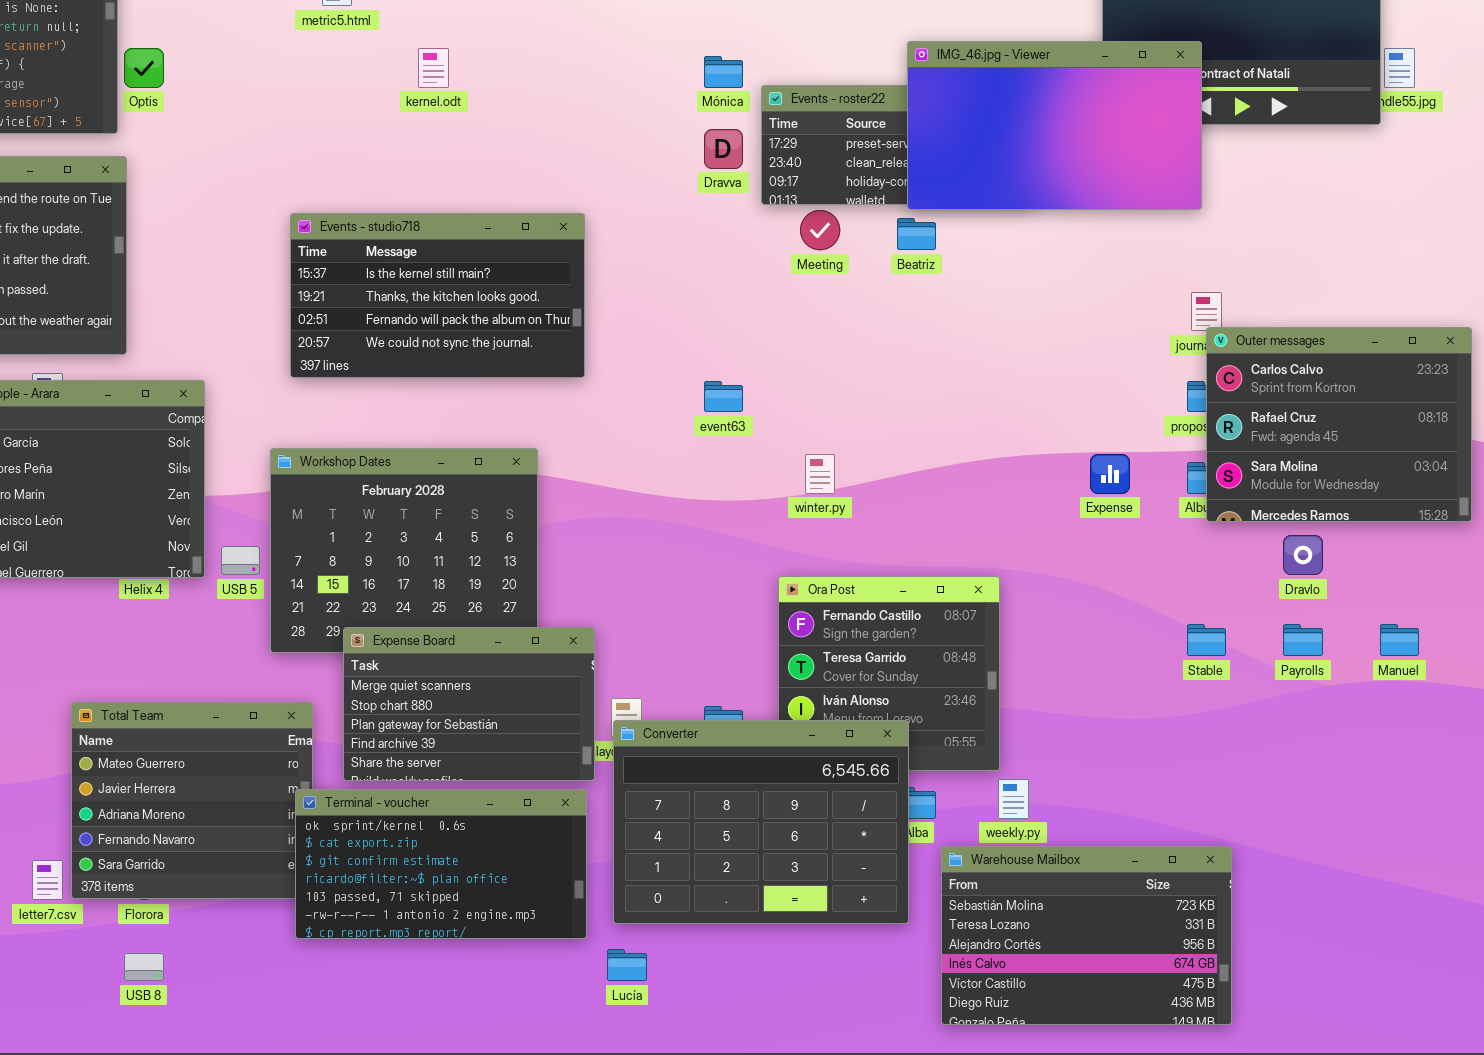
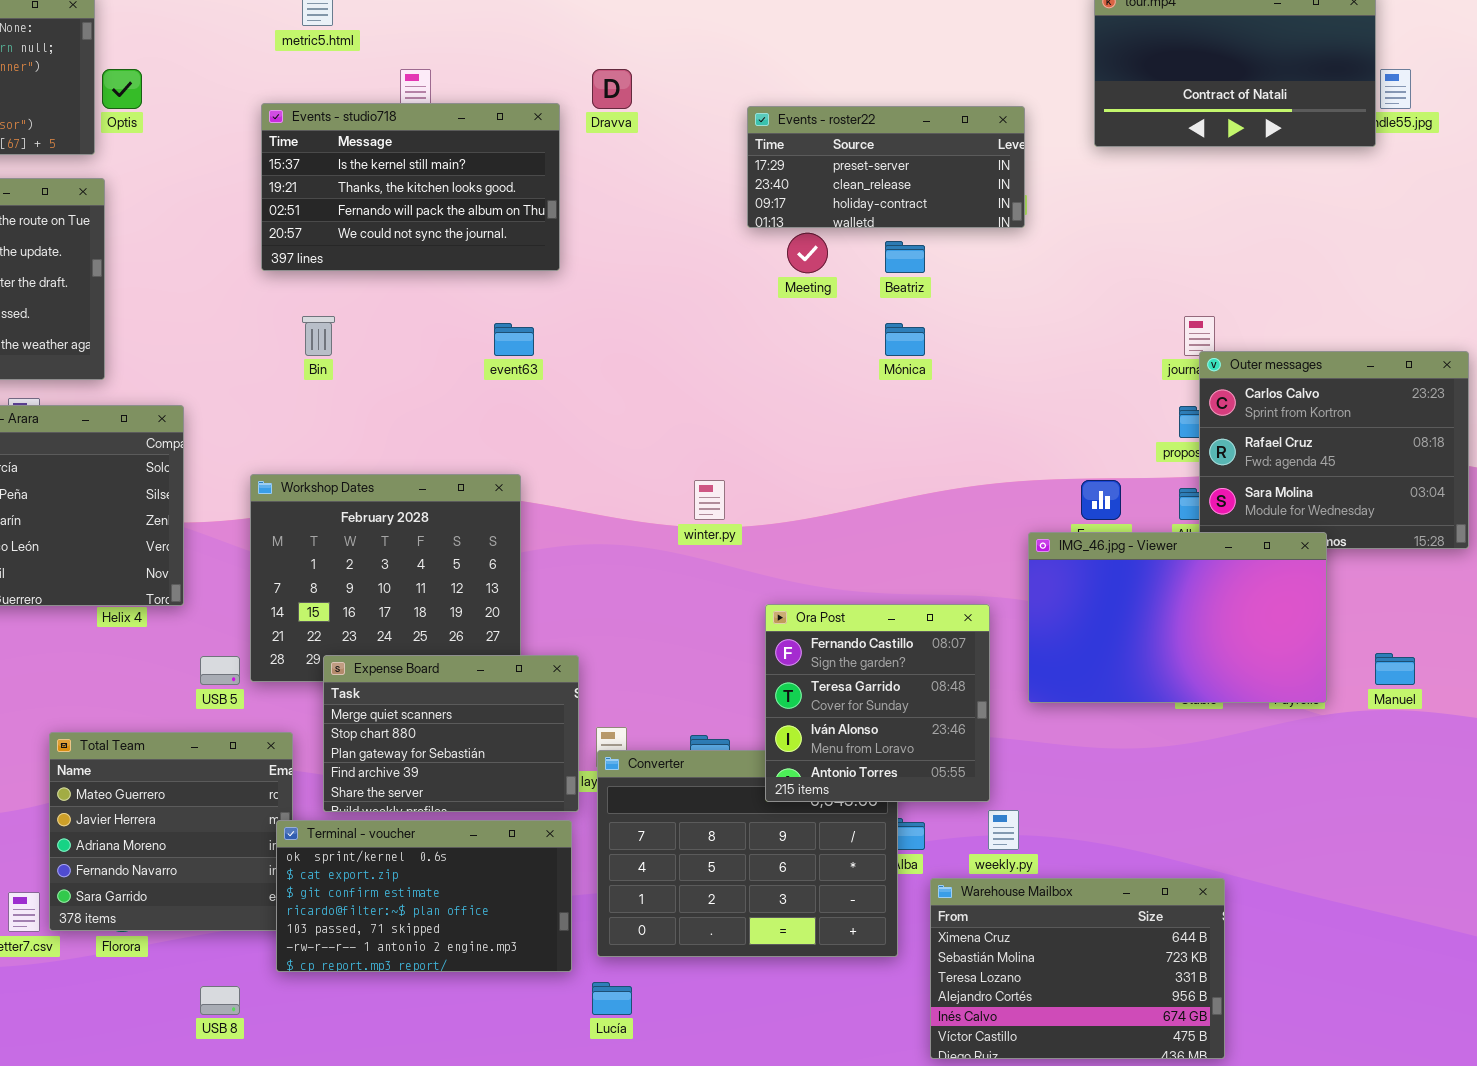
IMG_46.jpg - Viewer: [907,41,1202,210] -> [1028,532,1327,703], moved
Mónica: [704,56,743,88] -> [885,323,925,356], moved
Dravva: [704,129,743,169] -> [592,69,632,109], moved
Events - studio718: [290,213,585,378] -> [261,103,560,271], moved
event63: [704,381,743,412] -> [494,323,534,356], moved
winter.py: [805,454,835,494] -> [694,480,725,520], moved
USB 5: [221,546,260,575] -> [200,656,240,685], moved
Ora Post: [778,576,1000,771] -> [765,604,990,802], raised
Warehouse Mailbox: [941,846,1232,1025] -> [930,878,1225,1059], scrolled up 1 row
USB 8: [124,953,164,981] -> [200,986,240,1015], moved

